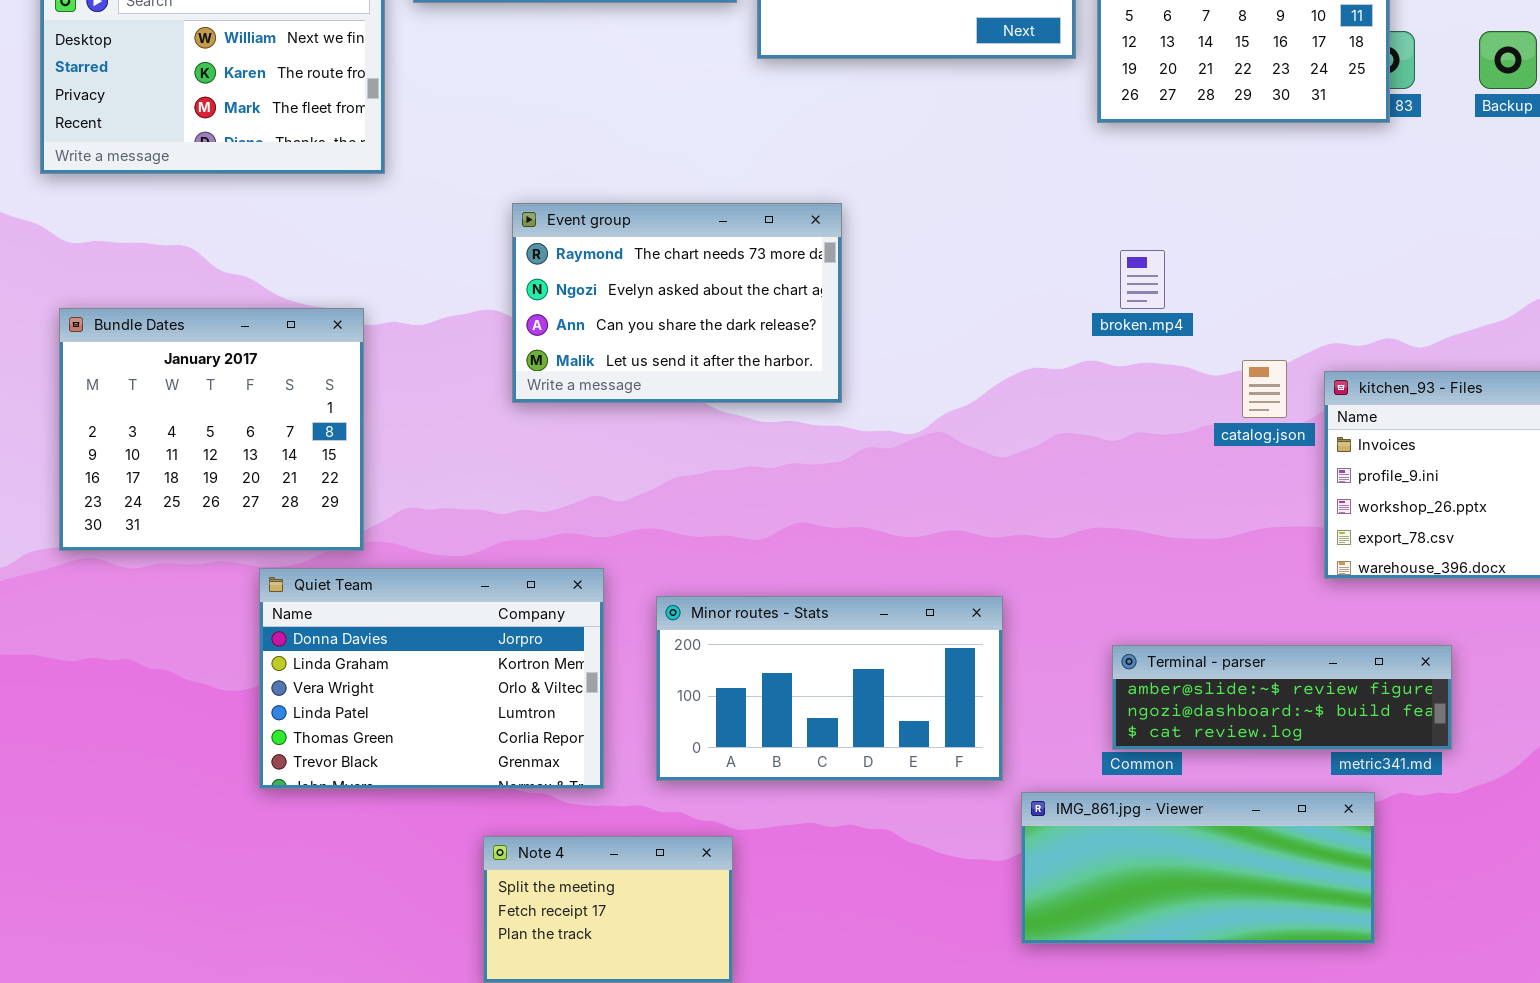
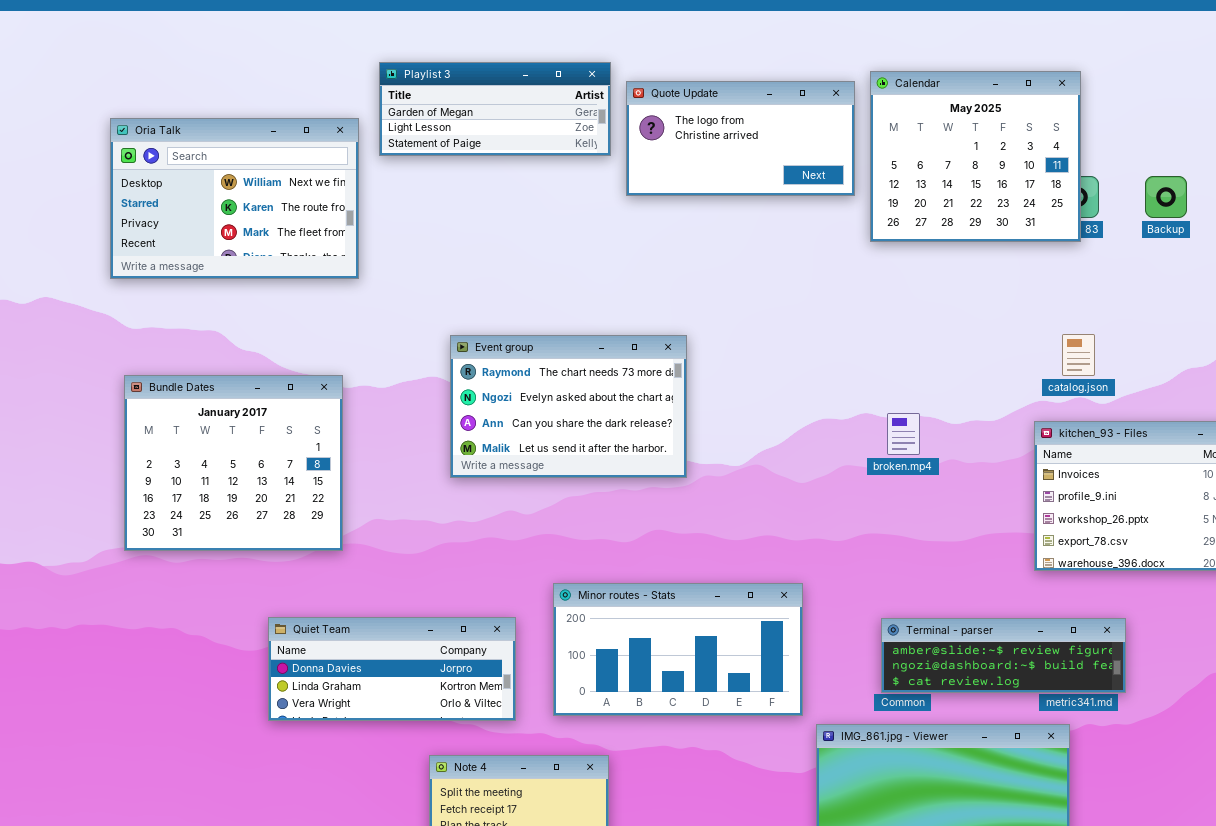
Event group: [512,203,842,403] -> [450,335,687,478], moved
broken.mp4: [1120,250,1165,309] -> [887,413,920,455], moved
catalog.json: [1242,360,1287,418] -> [1062,334,1095,376], moved
Quiet Team: [259,568,604,789] -> [268,617,516,721], resized

